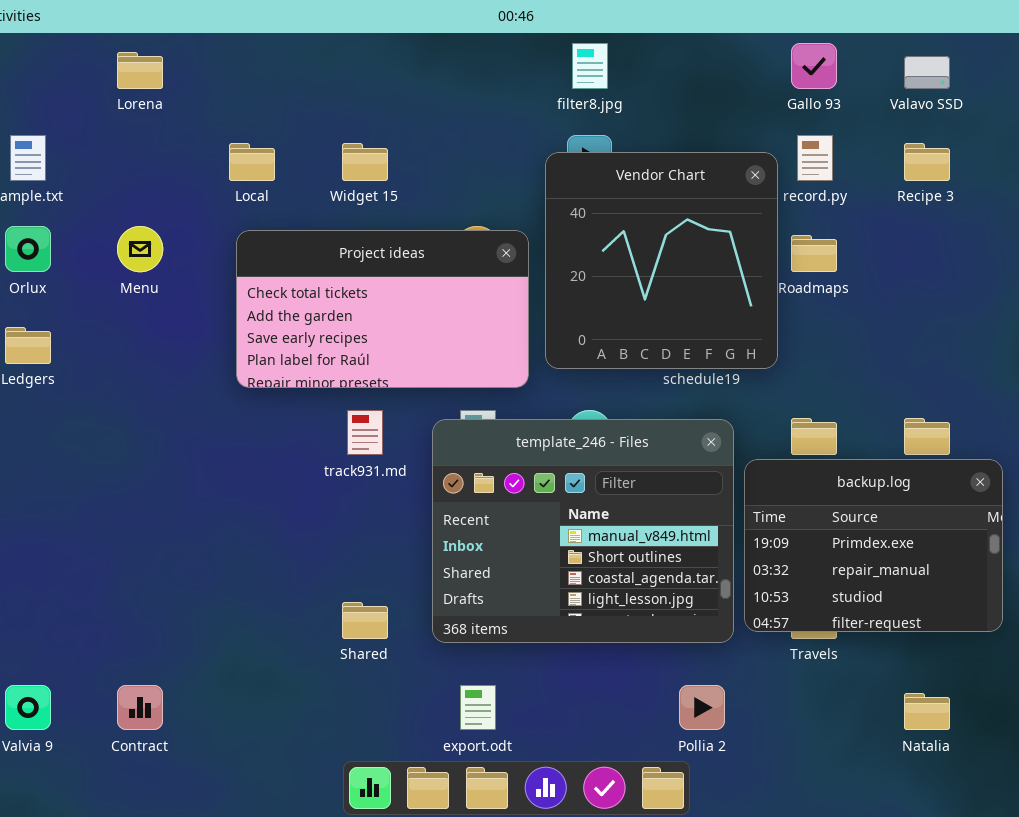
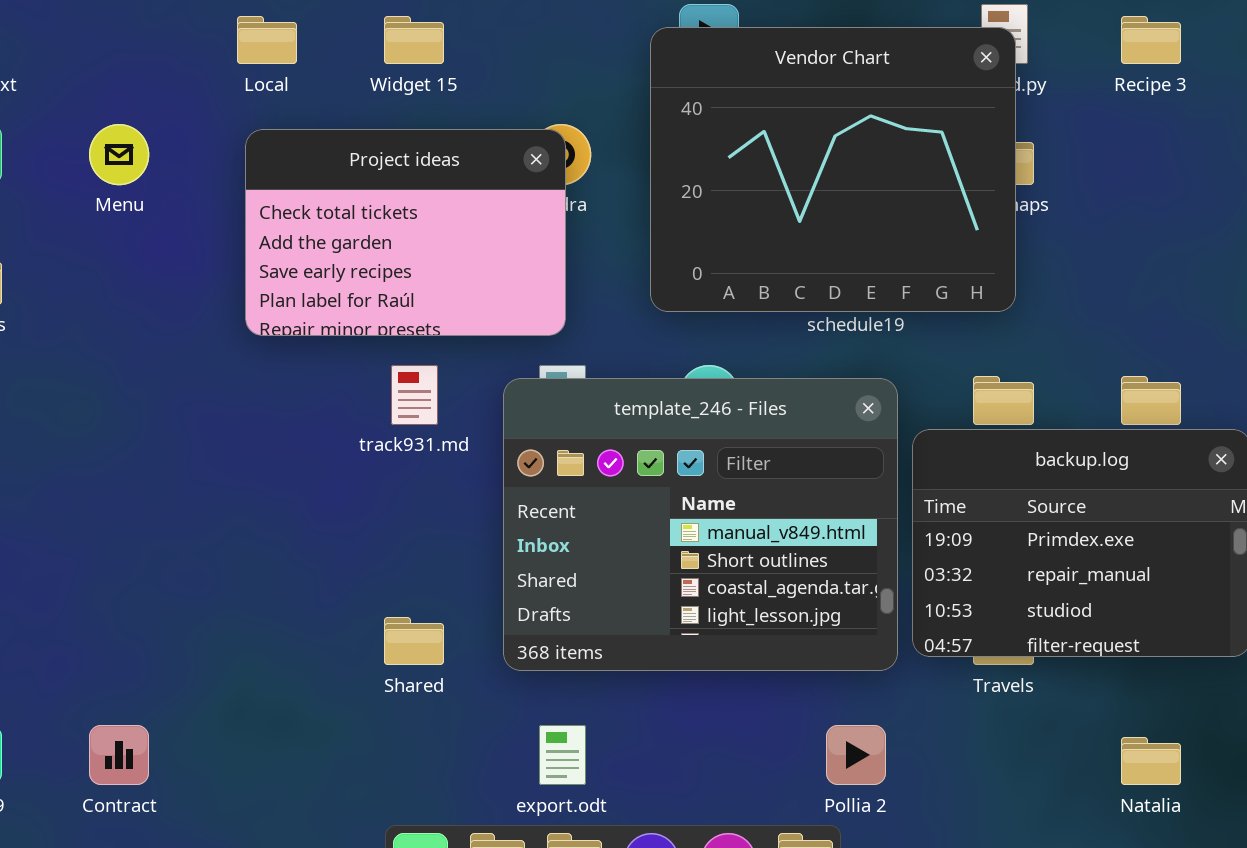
Vendor Chart: [545,152,778,369] -> [650,27,1016,312], resized
Project ideas: [236,230,529,388] -> [245,129,566,336], resized

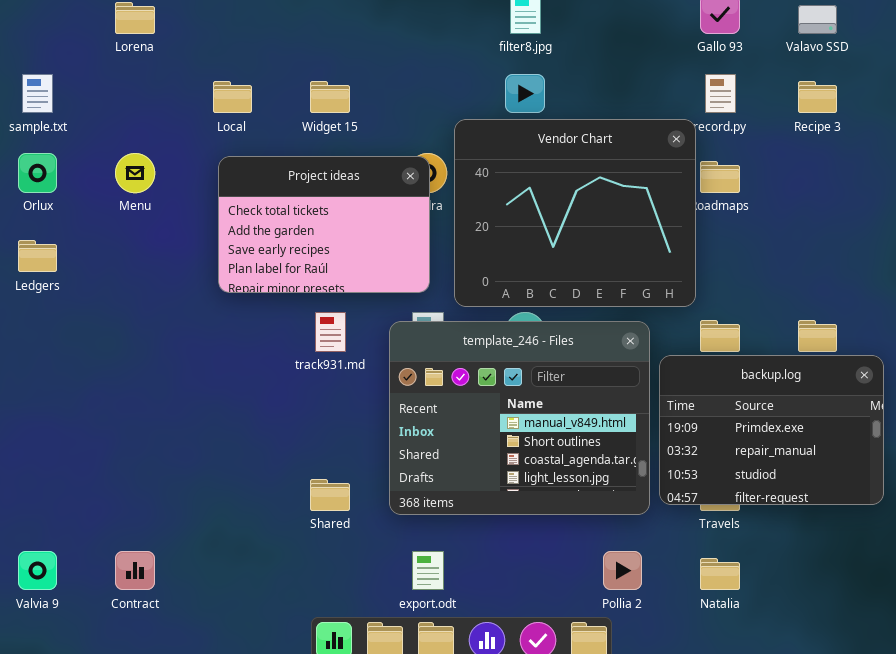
Vendor Chart: [650,27,1016,312] -> [454,119,696,307], moved
Natalia: [1121,737,1181,785] -> [700,558,740,590], moved

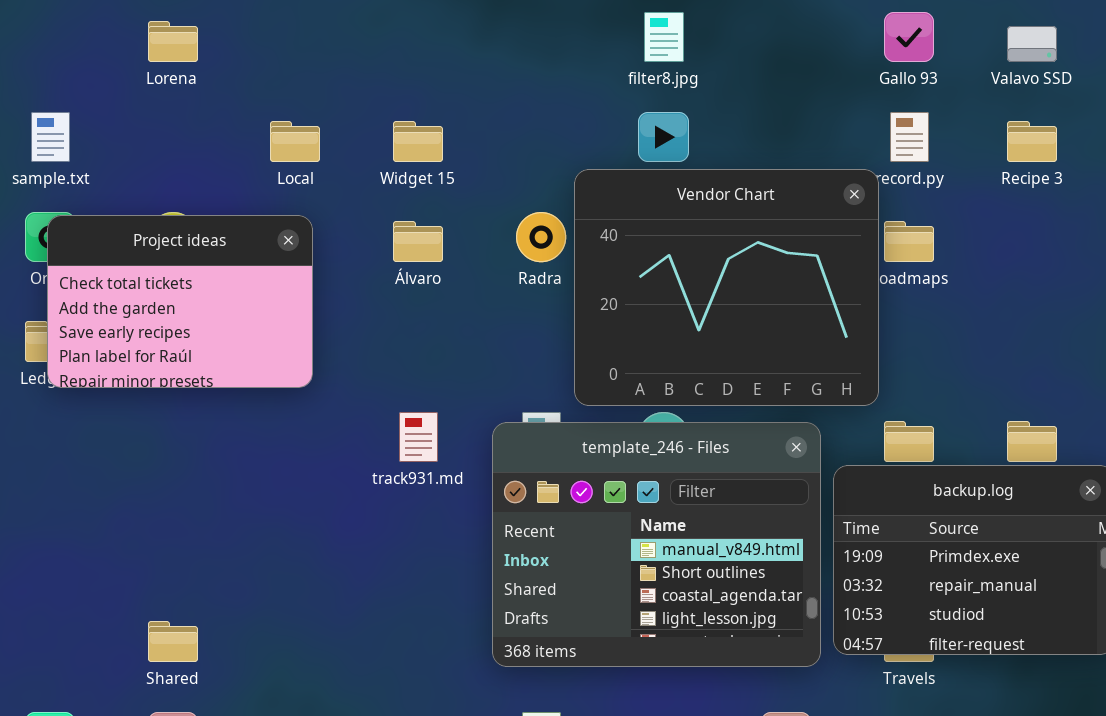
Project ideas: [218,156,430,293] -> [47,215,313,388], moved
Shared: [310,479,350,511] -> [148,621,198,662], moved

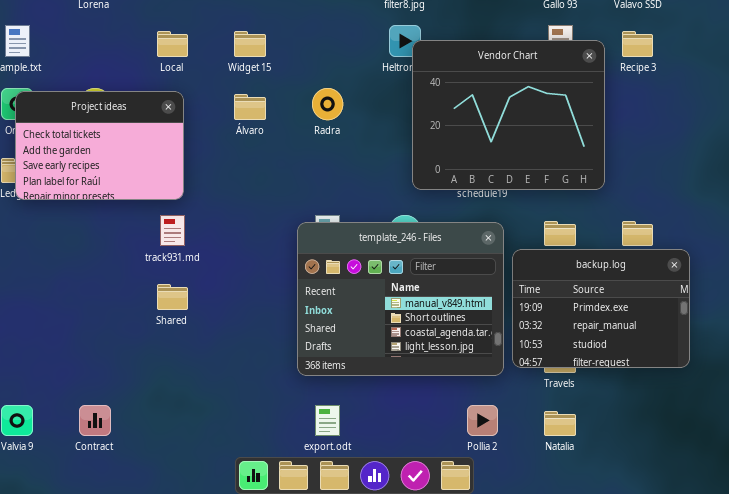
Vendor Chart: [574,169,879,406] -> [412,40,605,190], moved
track931.md: [399,412,438,462] -> [160,215,185,246], moved
Shared: [148,621,198,662] -> [157,284,188,310], moved

